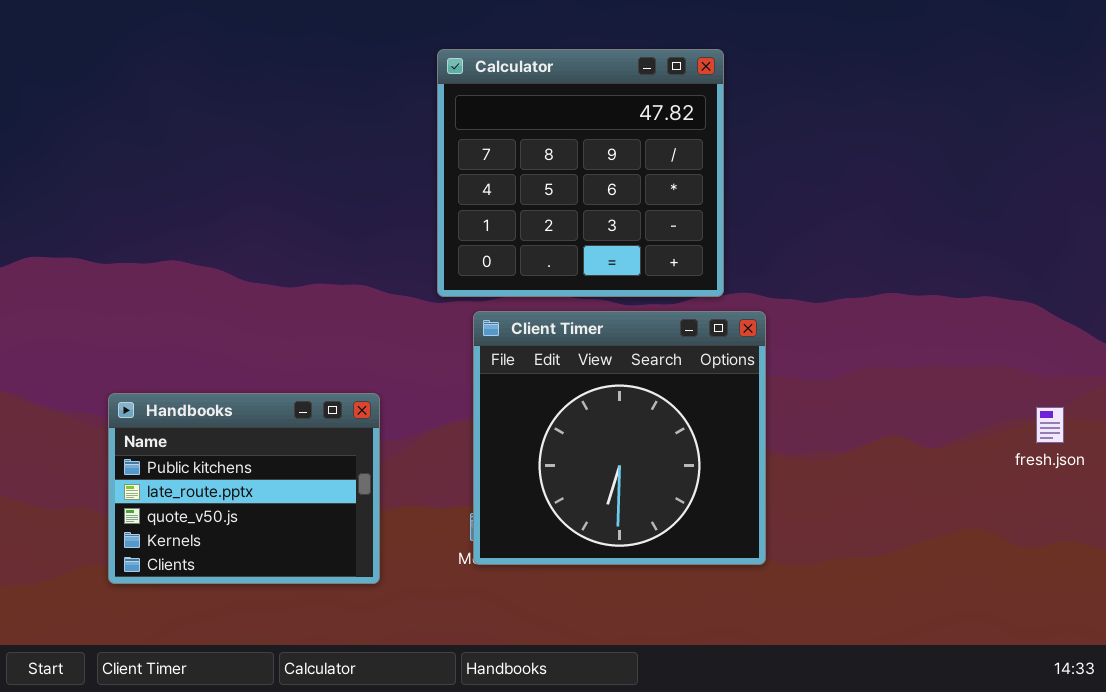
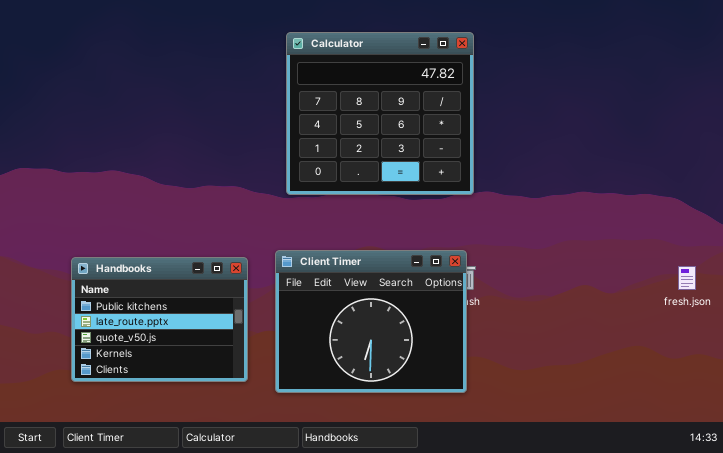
Client Timer: [473,311,766,565] -> [275,250,467,393], moved, resized

